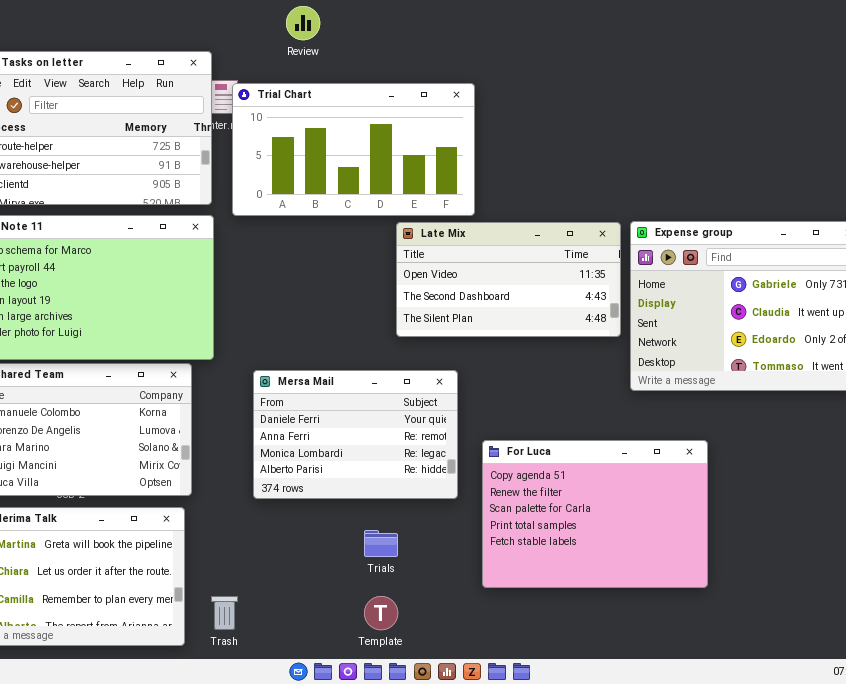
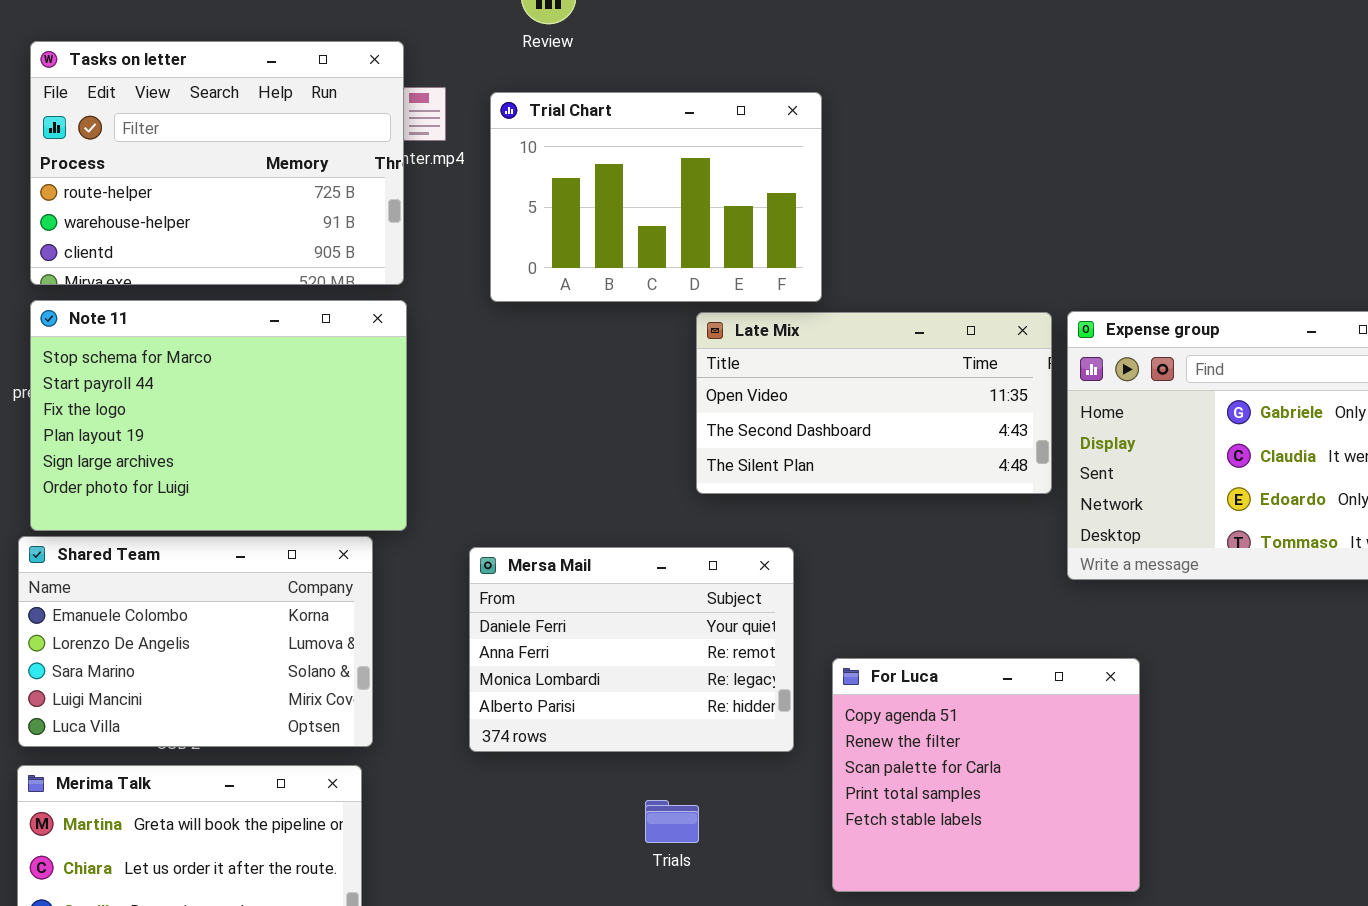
Trial Chart: [232,83,475,216] -> [490,92,822,302], resized
For Luca: [482,440,708,588] -> [832,658,1140,892], resized

